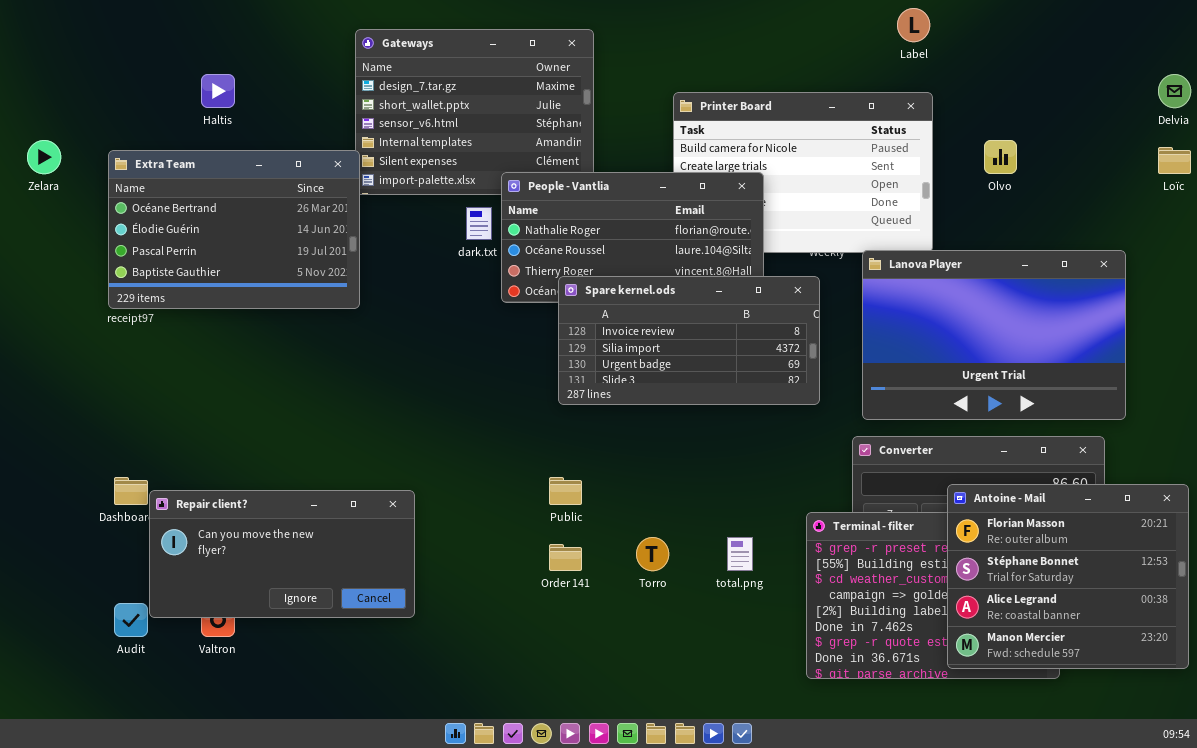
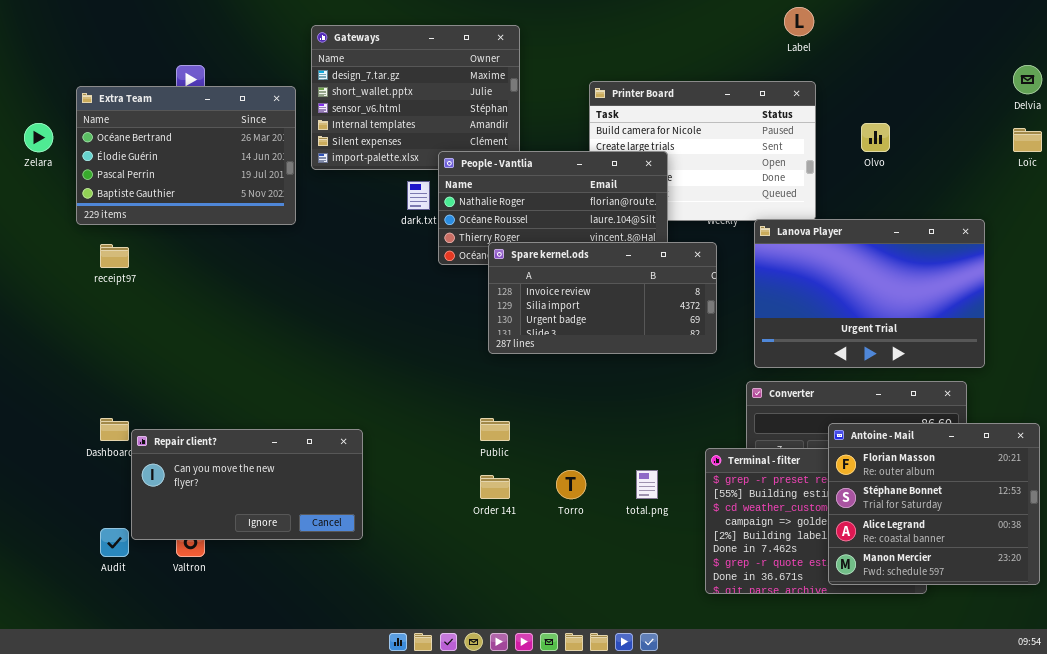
Extra Team: [108,150,360,309] -> [76,86,296,225], moved

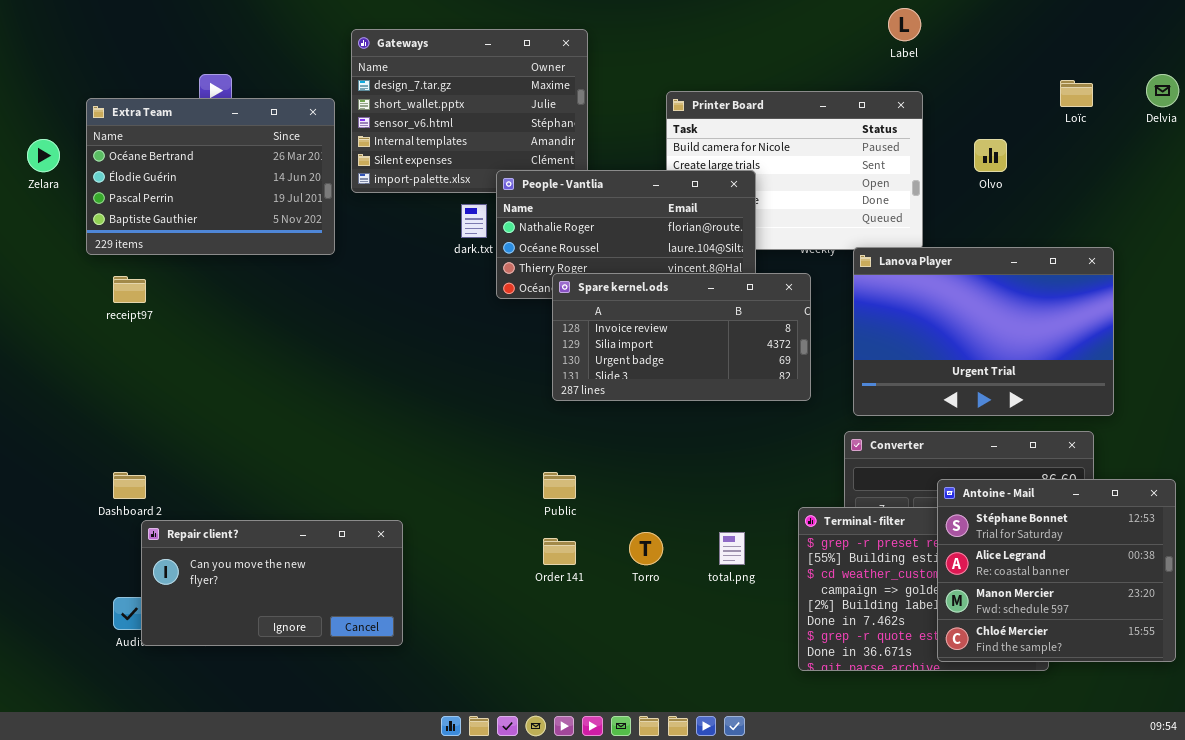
Loïc: [1013,128,1042,152] -> [1060,80,1093,107], moved
Antoine - Mail: [828,423,1040,585] -> [937,479,1176,662], scrolled down 1 row
Repair client?: [131,429,363,540] -> [141,520,403,646], moved

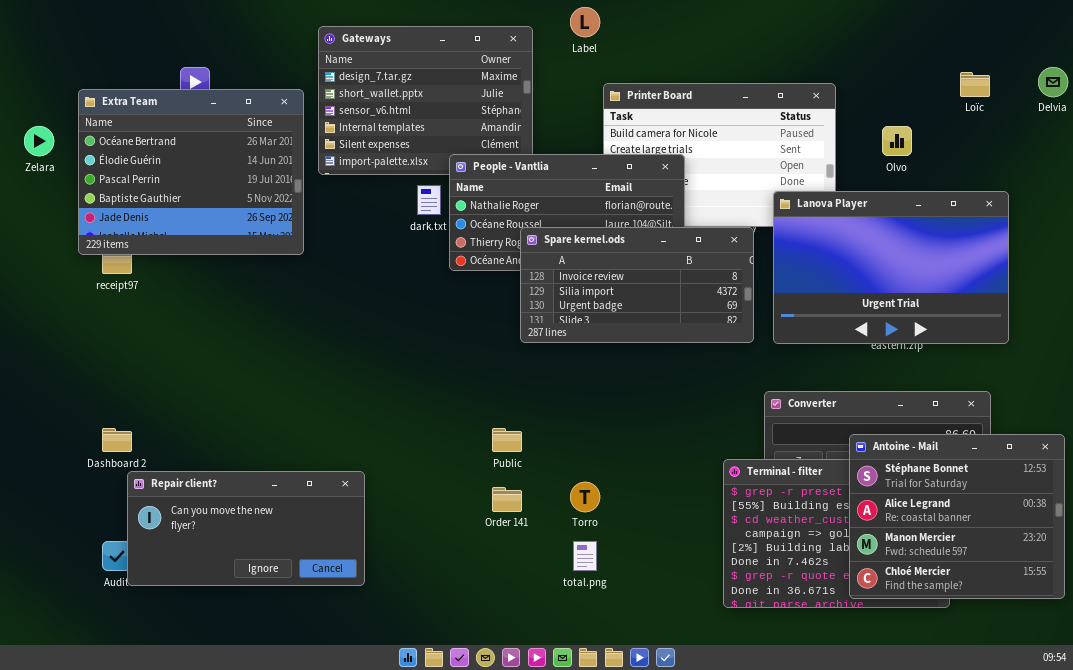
Label: [888,8,921,41] -> [570,7,600,37], moved
Extra Team: [86,98,335,255] -> [78,89,304,255], resized
Lanova Player: [853,247,1114,416] -> [773,191,1009,344], moved
Spare kernel.ods: [552,273,811,401] -> [520,227,754,343], moved
total.png: [719,532,745,565] -> [573,541,597,571], moved

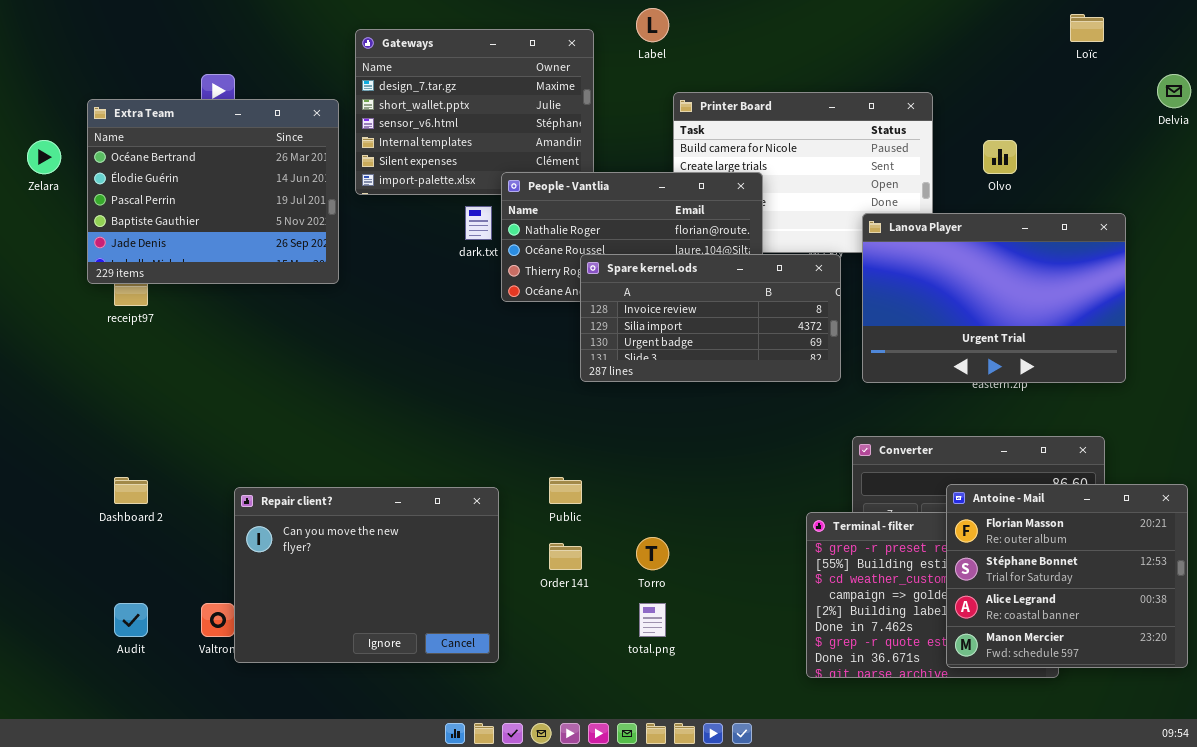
Loïc: [960,72,990,97] -> [1070,14,1104,42], moved
Antoine - Mail: [849,434,1065,599] -> [946,484,1188,668], scrolled up 1 row
Repair client?: [127,471,365,586] -> [234,487,499,663], moved, resized

